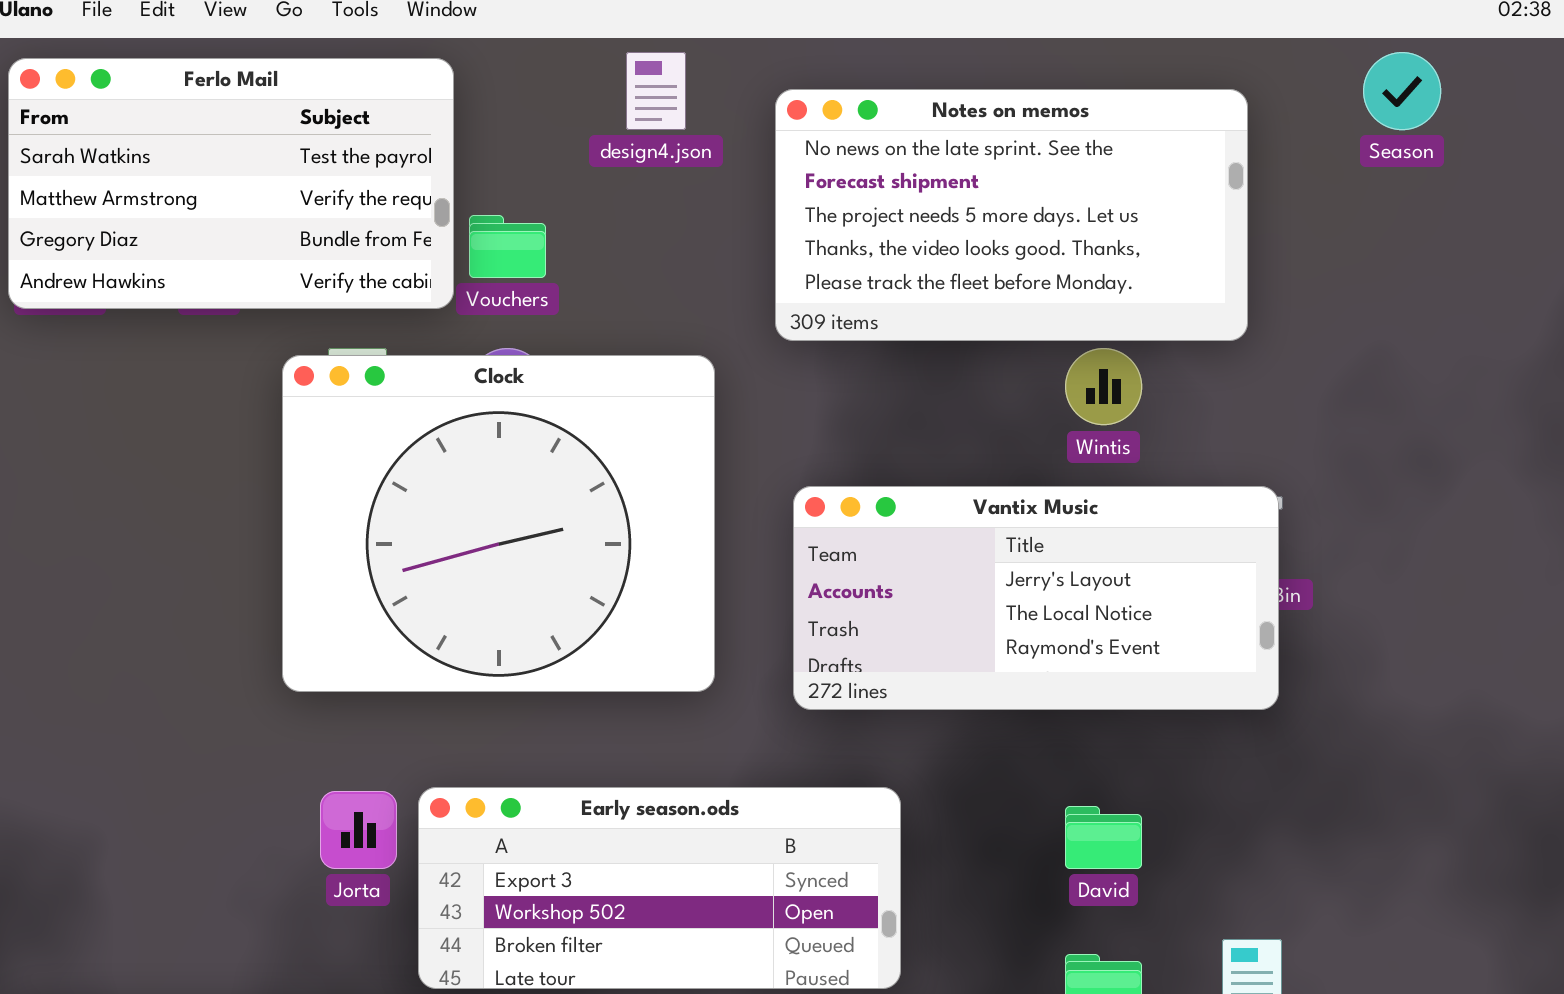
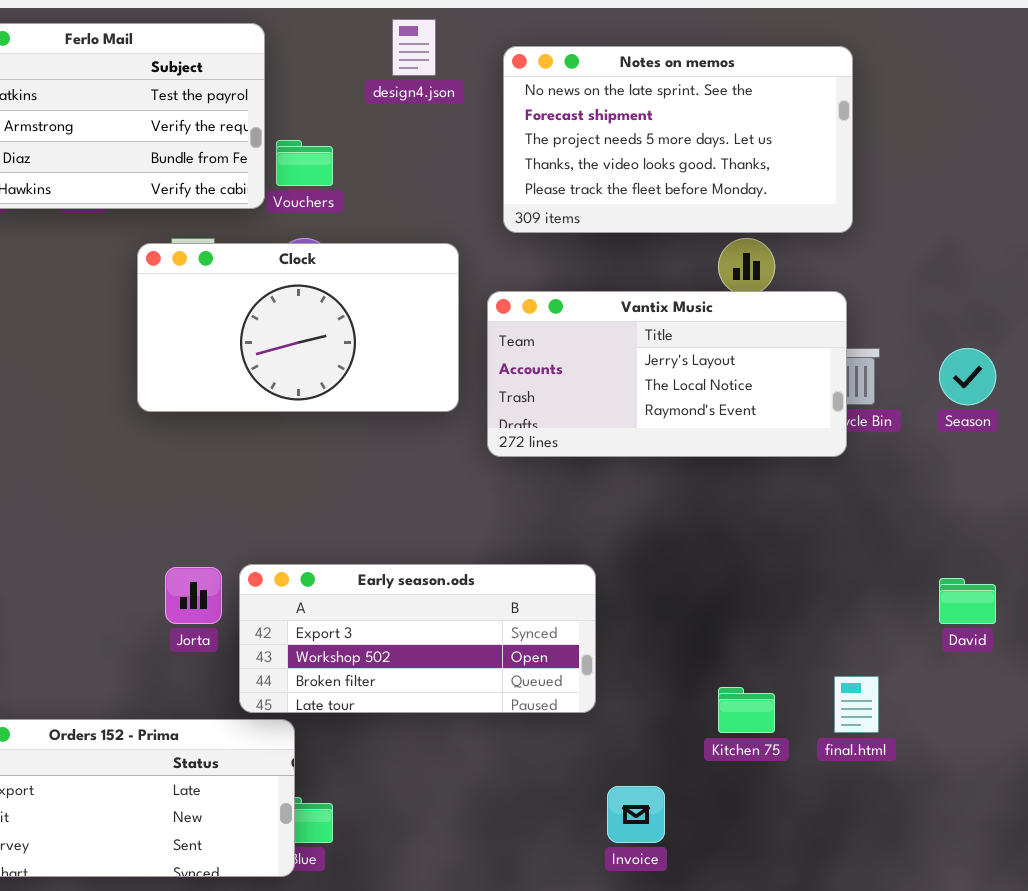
Season: [1363,52,1441,130] -> [939,348,996,405], moved
Clock: [282,355,715,692] -> [137,243,459,412], resized
Vantix Music: [793,486,1279,710] -> [487,291,847,457], moved
David: [1065,806,1142,869] -> [939,578,996,624], moved

